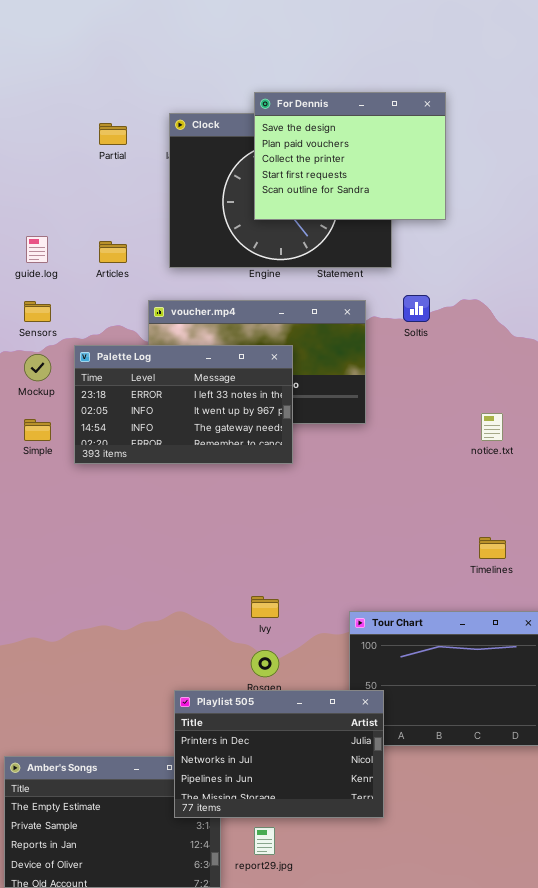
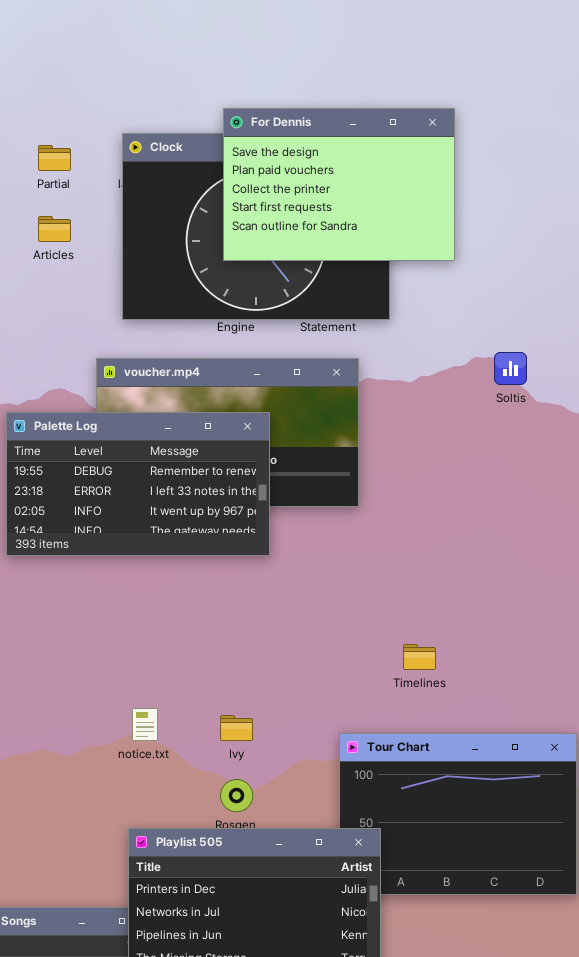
Articles: [99,241,127,263] -> [38,216,71,242], moved
Soltis: [403,295,430,322] -> [494,352,527,385], moved
Palette Log: [74,345,293,464] -> [6,412,270,556], scrolled up 1 row
notice.txt: [481,413,503,441] -> [132,708,158,741], moved
Timelines: [479,537,506,559] -> [403,644,436,670], moved

